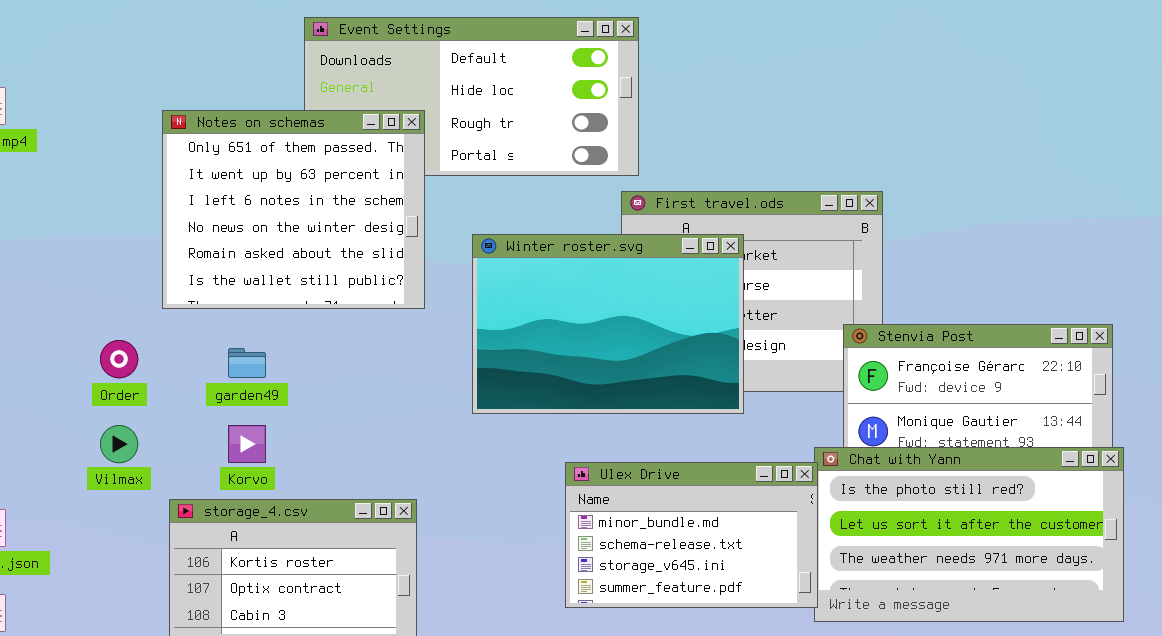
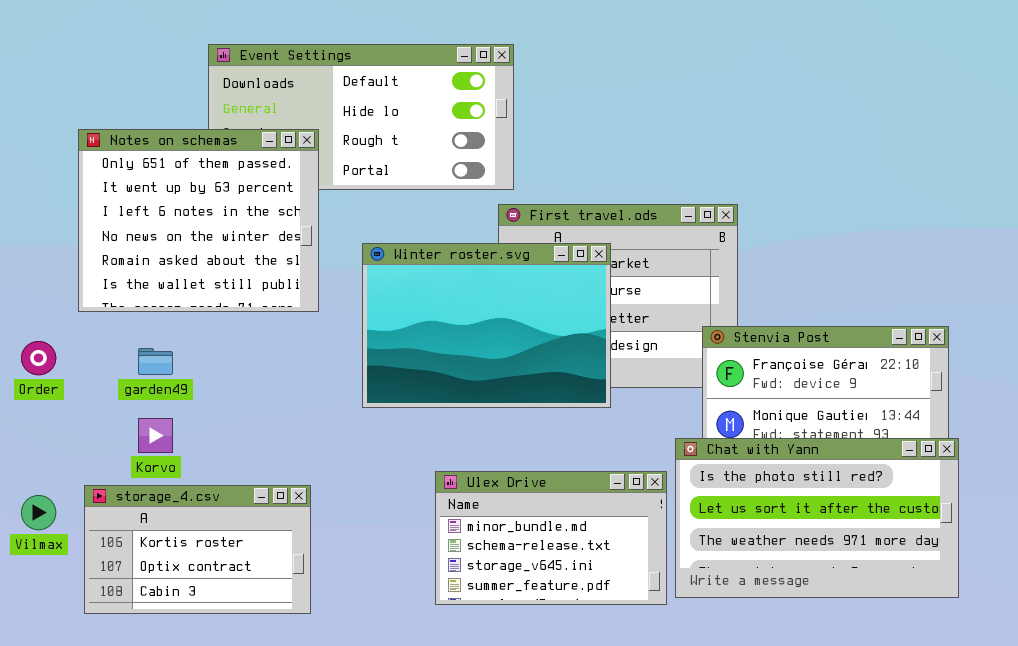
Vilmax: [100,425,138,463] -> [21,495,56,530], moved
Ulex Drive: [565,462,818,608] -> [435,471,667,605], moved

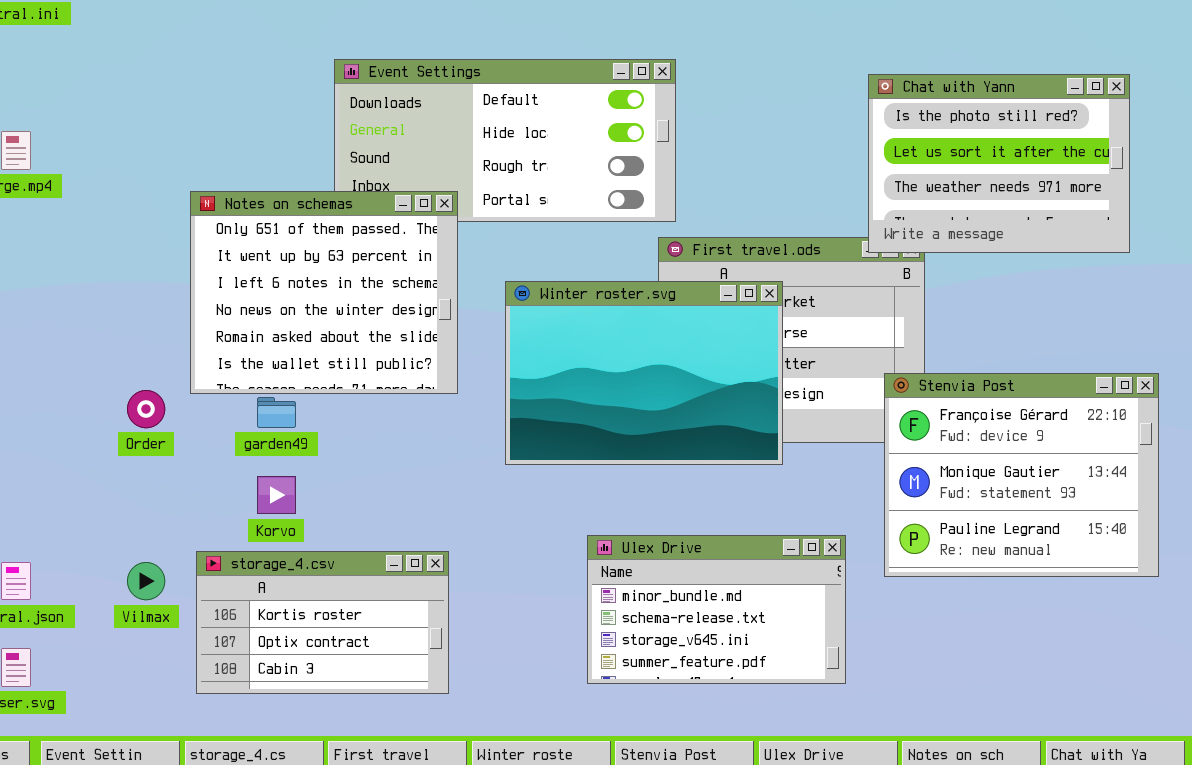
Notes on schemas: [78,129,319,312] -> [190,191,458,394], moved
Chat with Yann: [675,438,959,598] -> [868,74,1130,253], moved, resized

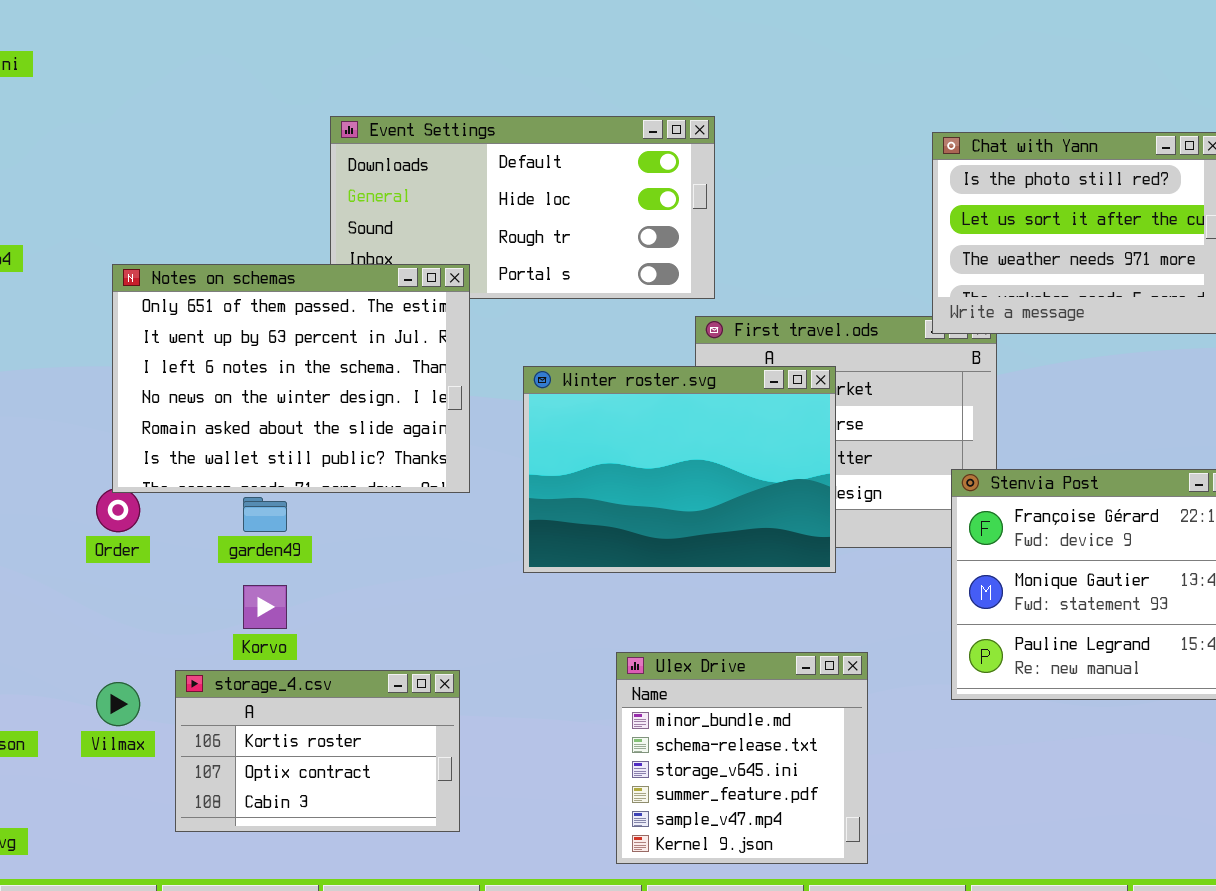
Notes on schemas: [190,191,458,394] -> [112,264,470,493], resized
Ulex Drive: [587,535,846,684] -> [616,652,868,864], resized

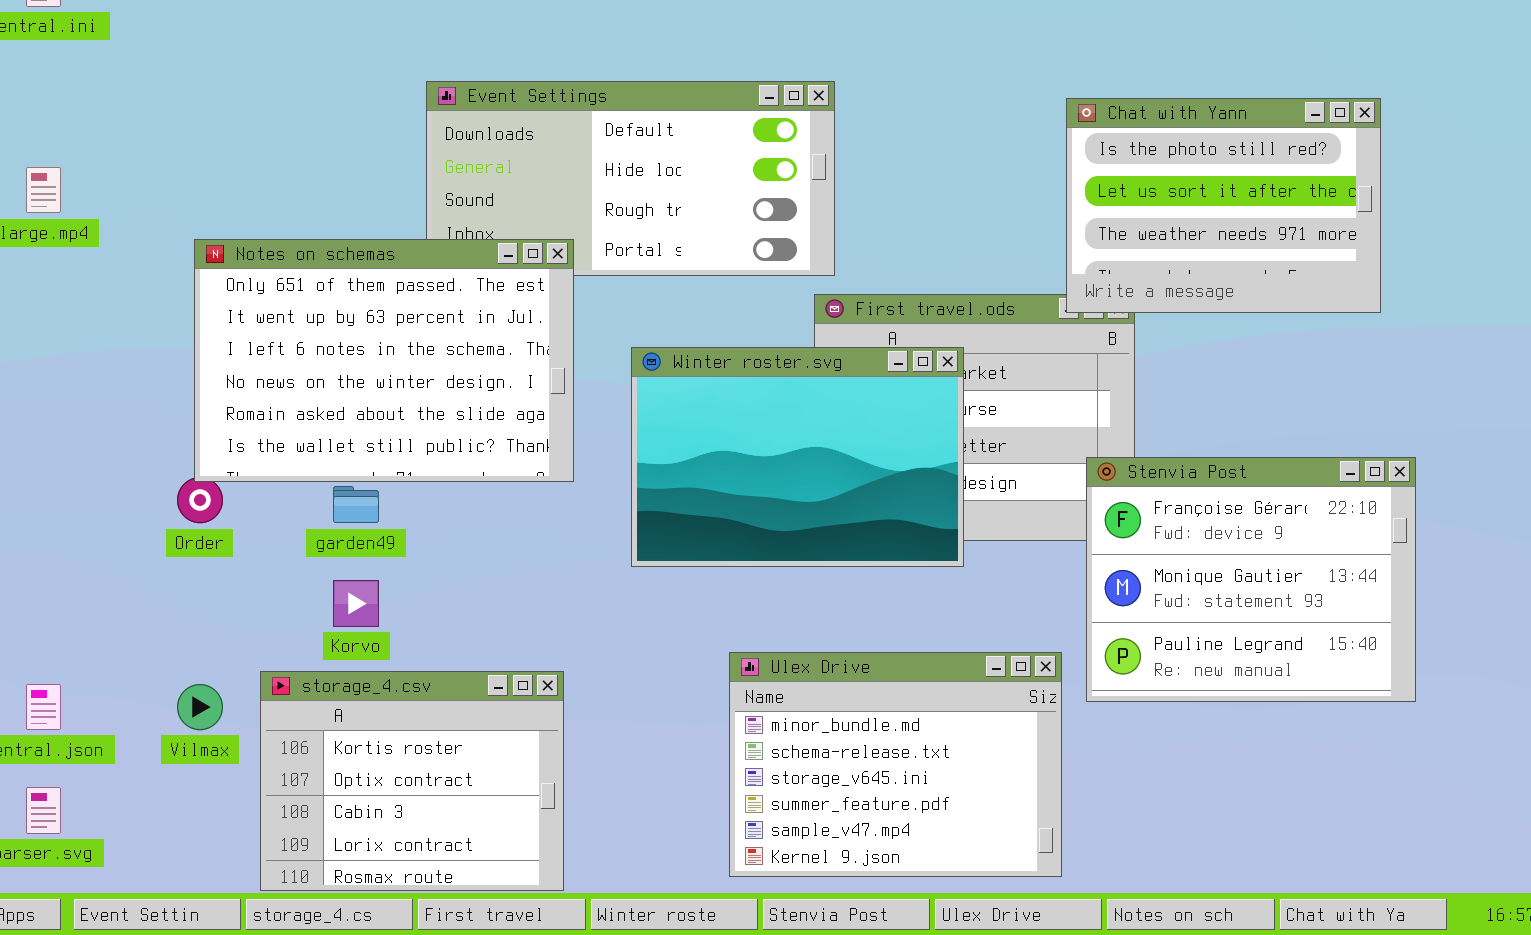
Ulex Drive: [616,652,868,864] -> [729,652,1062,877], resized
storage_4.csv: [175,670,460,832] -> [260,671,564,891], resized

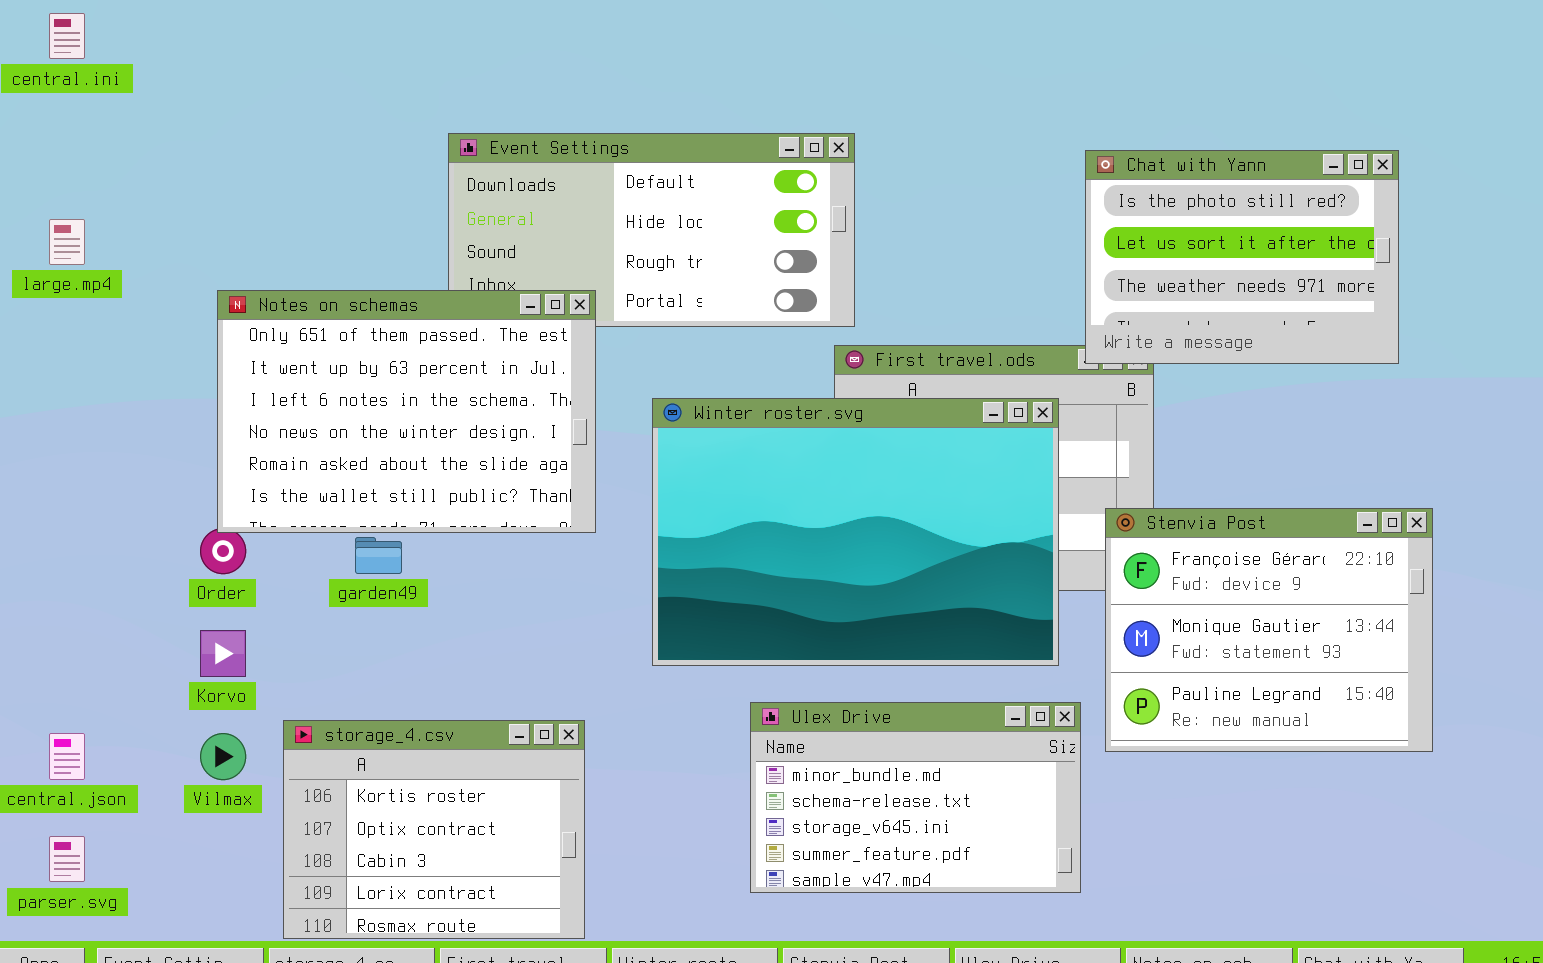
Winter roster.svg: [631,347,964,567] -> [652,398,1059,666], resized
Korvo: [333,580,379,627] -> [200,630,246,677], moved
Ulex Drive: [729,652,1062,877] -> [750,702,1081,893], resized

